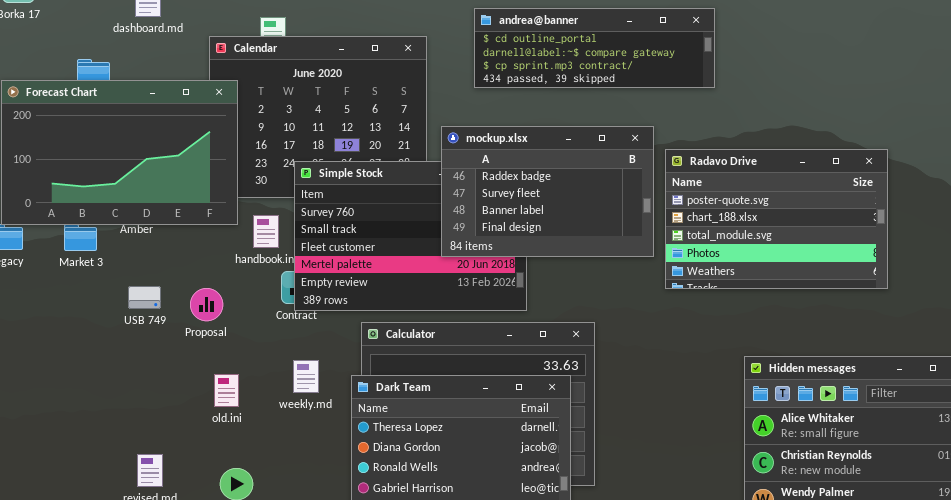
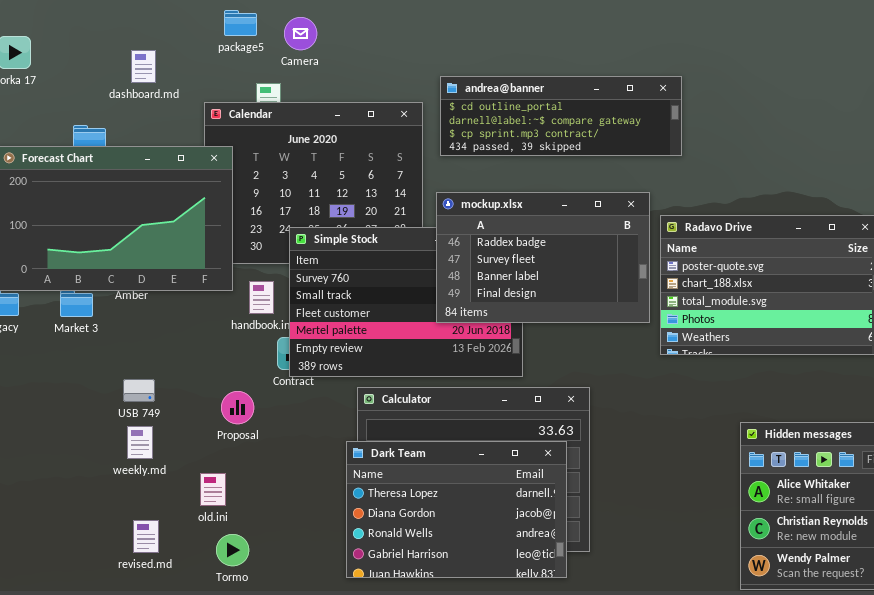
andrea@banner: [474,8,715,88] -> [440,76,682,156], moved
USB 749: [128,286,161,309] -> [123,379,155,402], moved
Proposal: [190,288,223,321] -> [221,391,254,424], moved
weekly.md: [293,360,319,393] -> [127,426,153,459], moved
old.ini: [214,374,239,407] -> [200,473,226,506], moved

